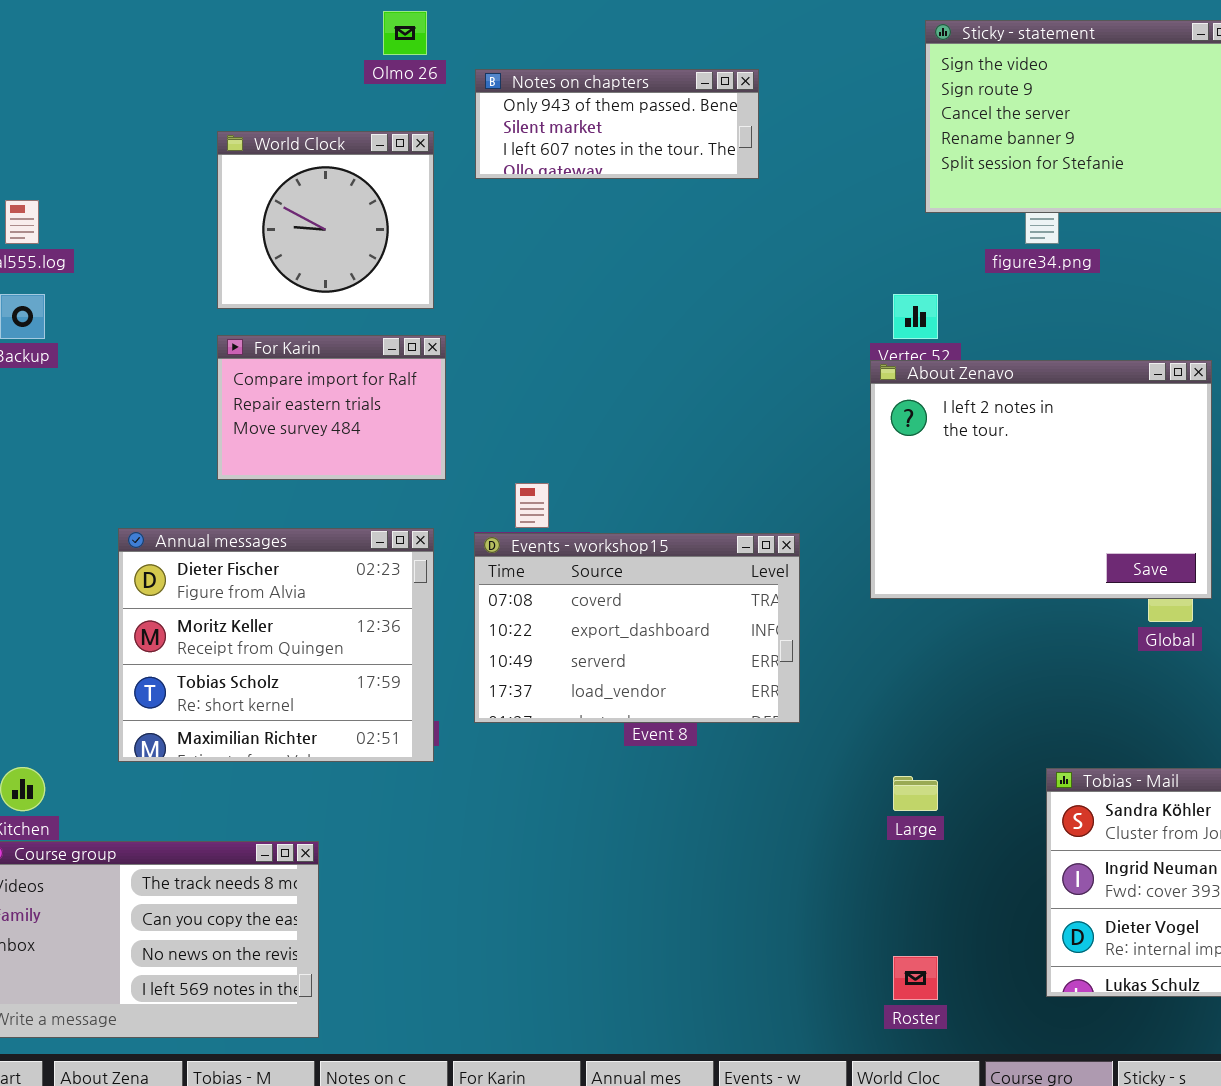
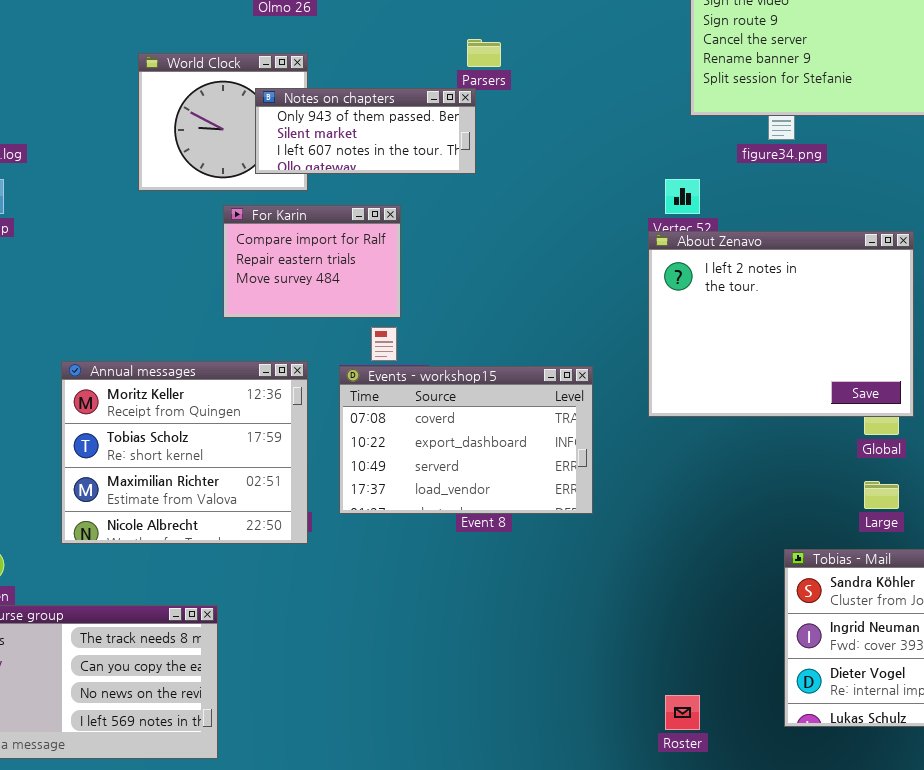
Notes on chapters: [475,69,759,179] -> [255,88,476,174], moved
For Karin: [217,335,446,480] -> [223,205,401,318], moved
Annual messages: [118,528,434,762] -> [61,361,308,544], scrolled down 1 row
Large: [893,776,938,811] -> [864,481,899,509], moved

